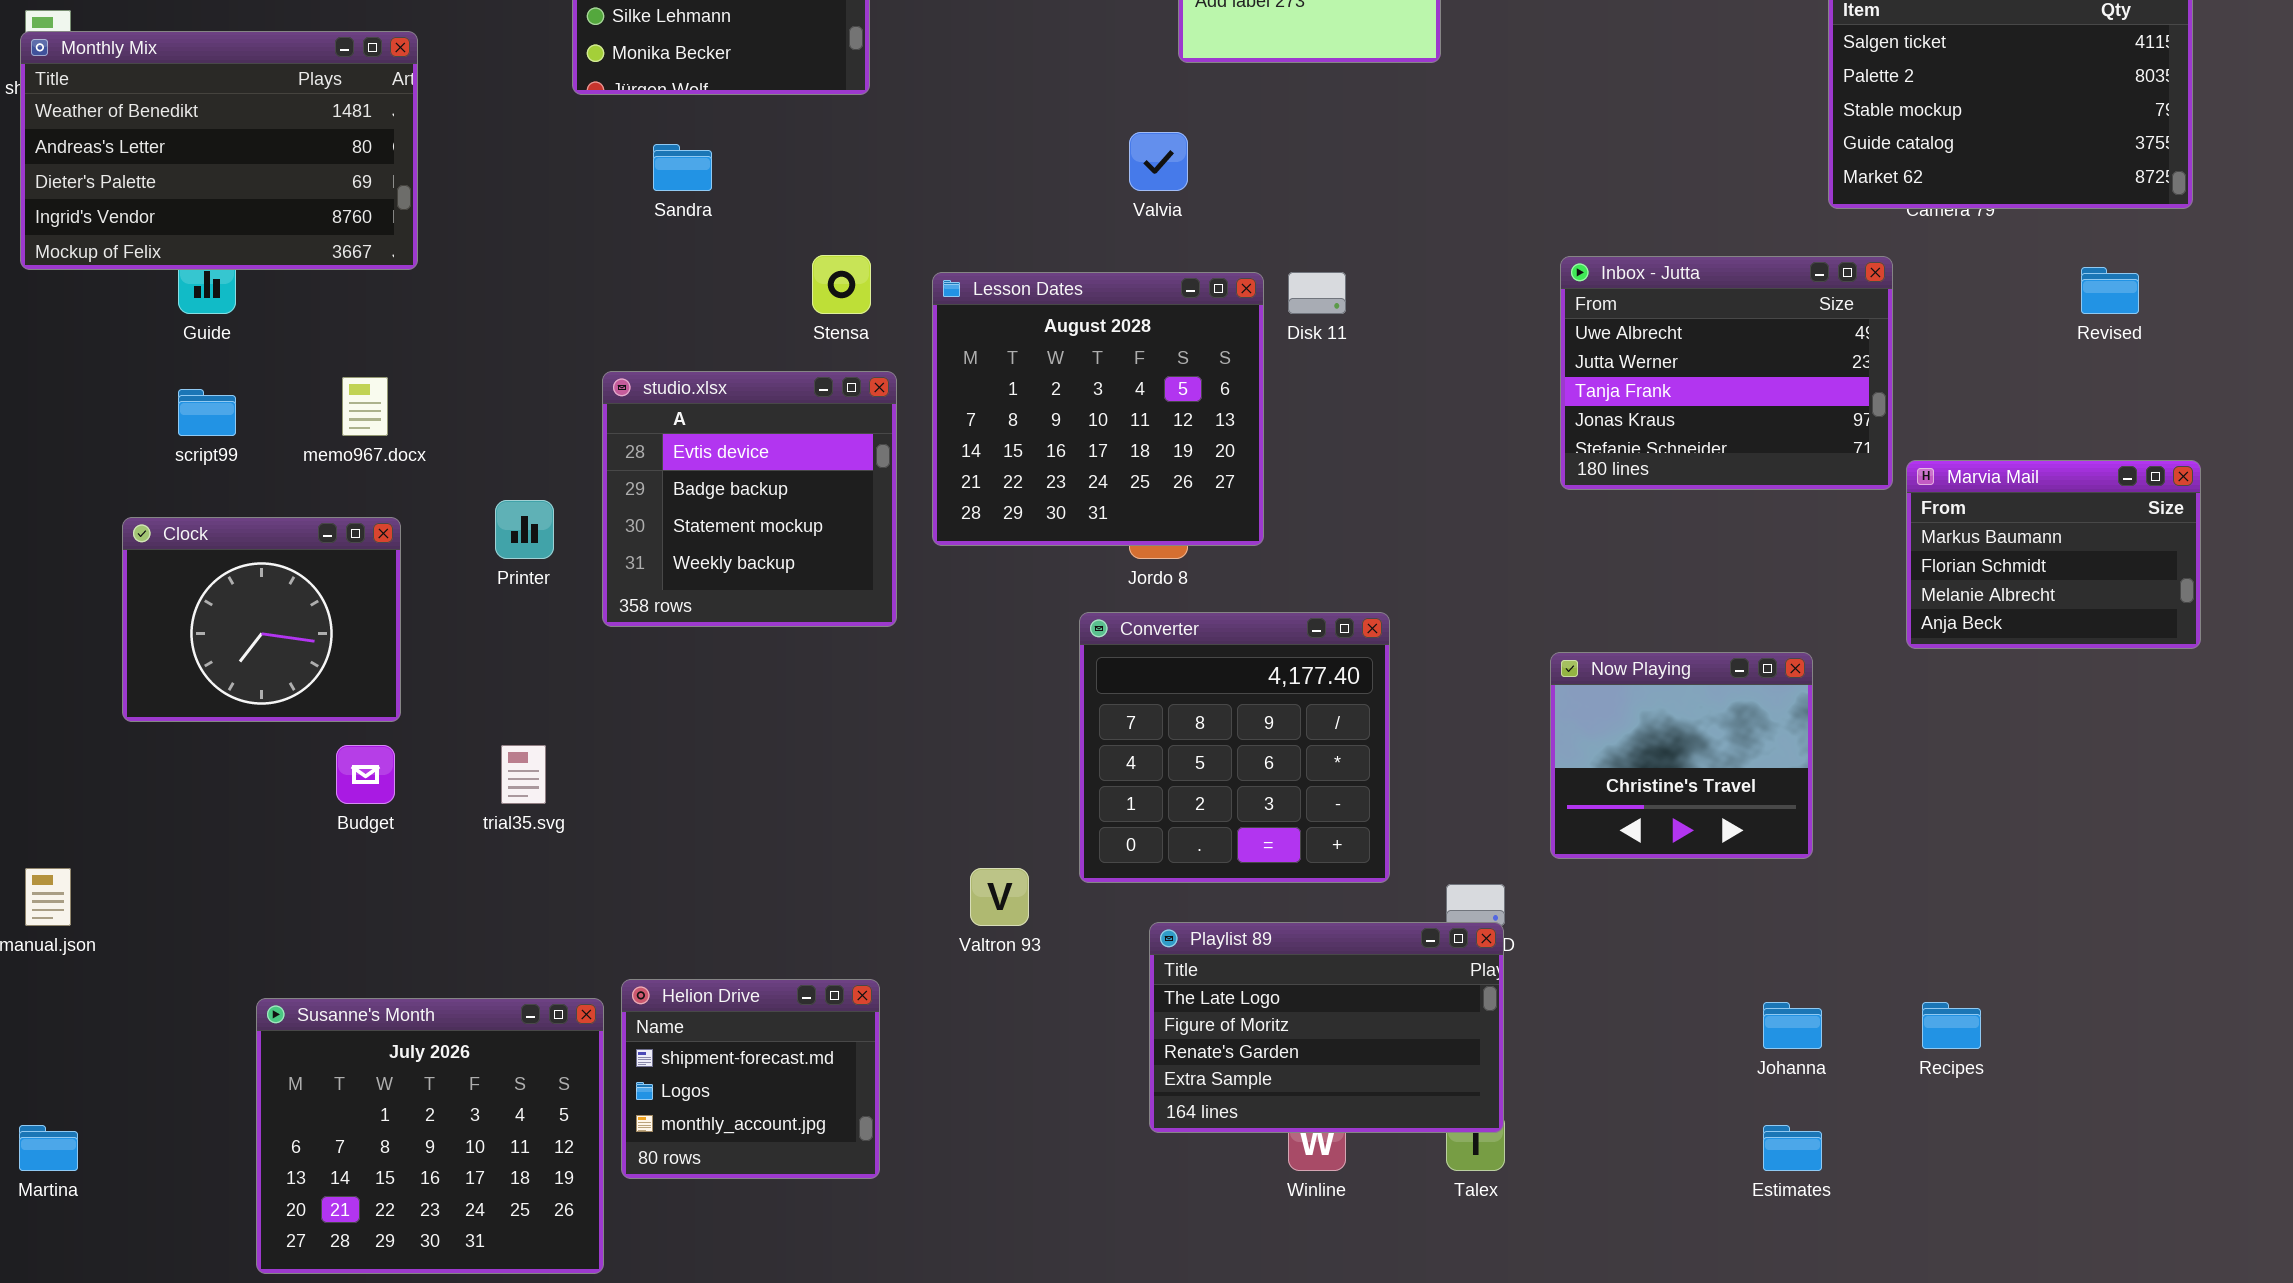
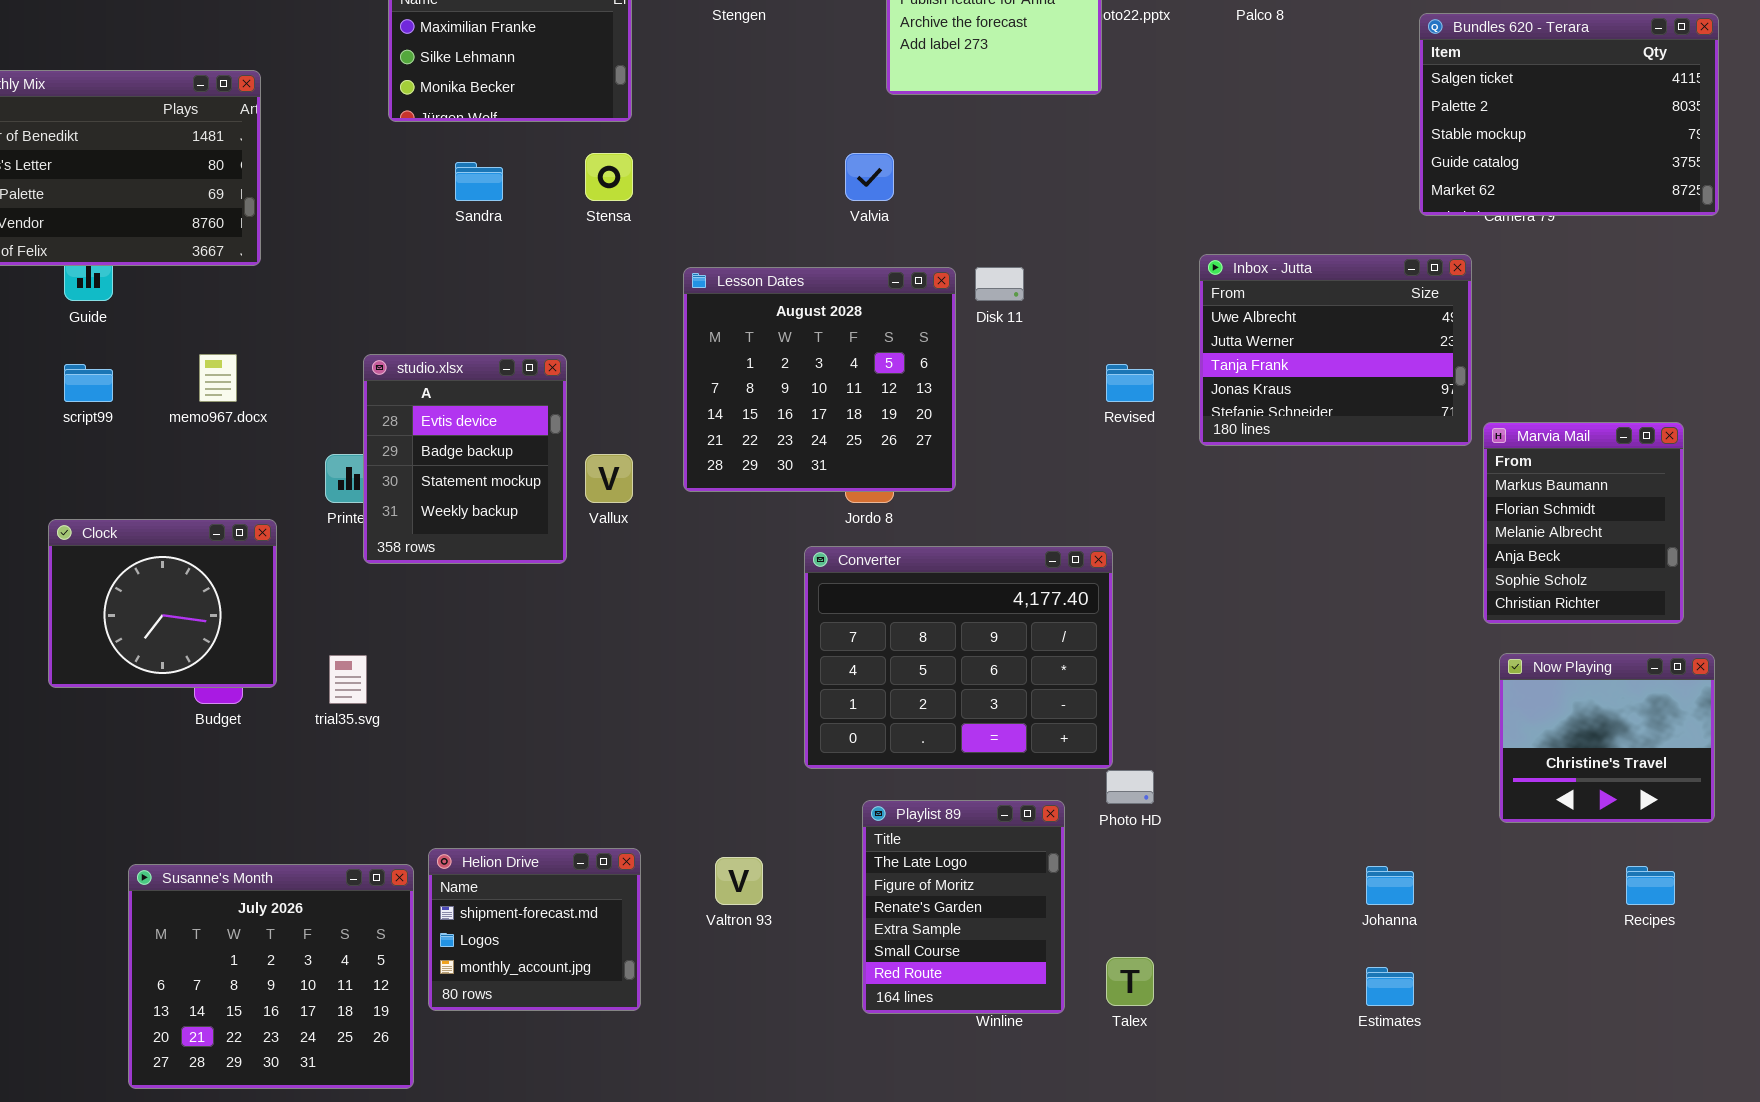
Stensa: [812,255,871,314] -> [585,153,633,201], moved
Revised: [2081,267,2139,314] -> [1106,364,1154,402], moved
studio.xlsx: [602,371,897,627] -> [363,354,567,564], moved, resized
Marvia Mail: [1906,460,2201,649] -> [1483,422,1684,624], resized
Clock: [122,517,401,722] -> [48,519,277,688], moved
Converter: [1079,612,1390,883] -> [804,546,1113,769], resized
Now Playing: [1550,652,1813,859] -> [1499,653,1715,823], moved
Valtron 93: [970,868,1029,926] -> [715,857,763,905], moved
Playlist 89: [1149,922,1504,1133] -> [862,800,1065,1014], resized
Recipes: [1922,1002,1981,1049] -> [1626,866,1675,905], moved

